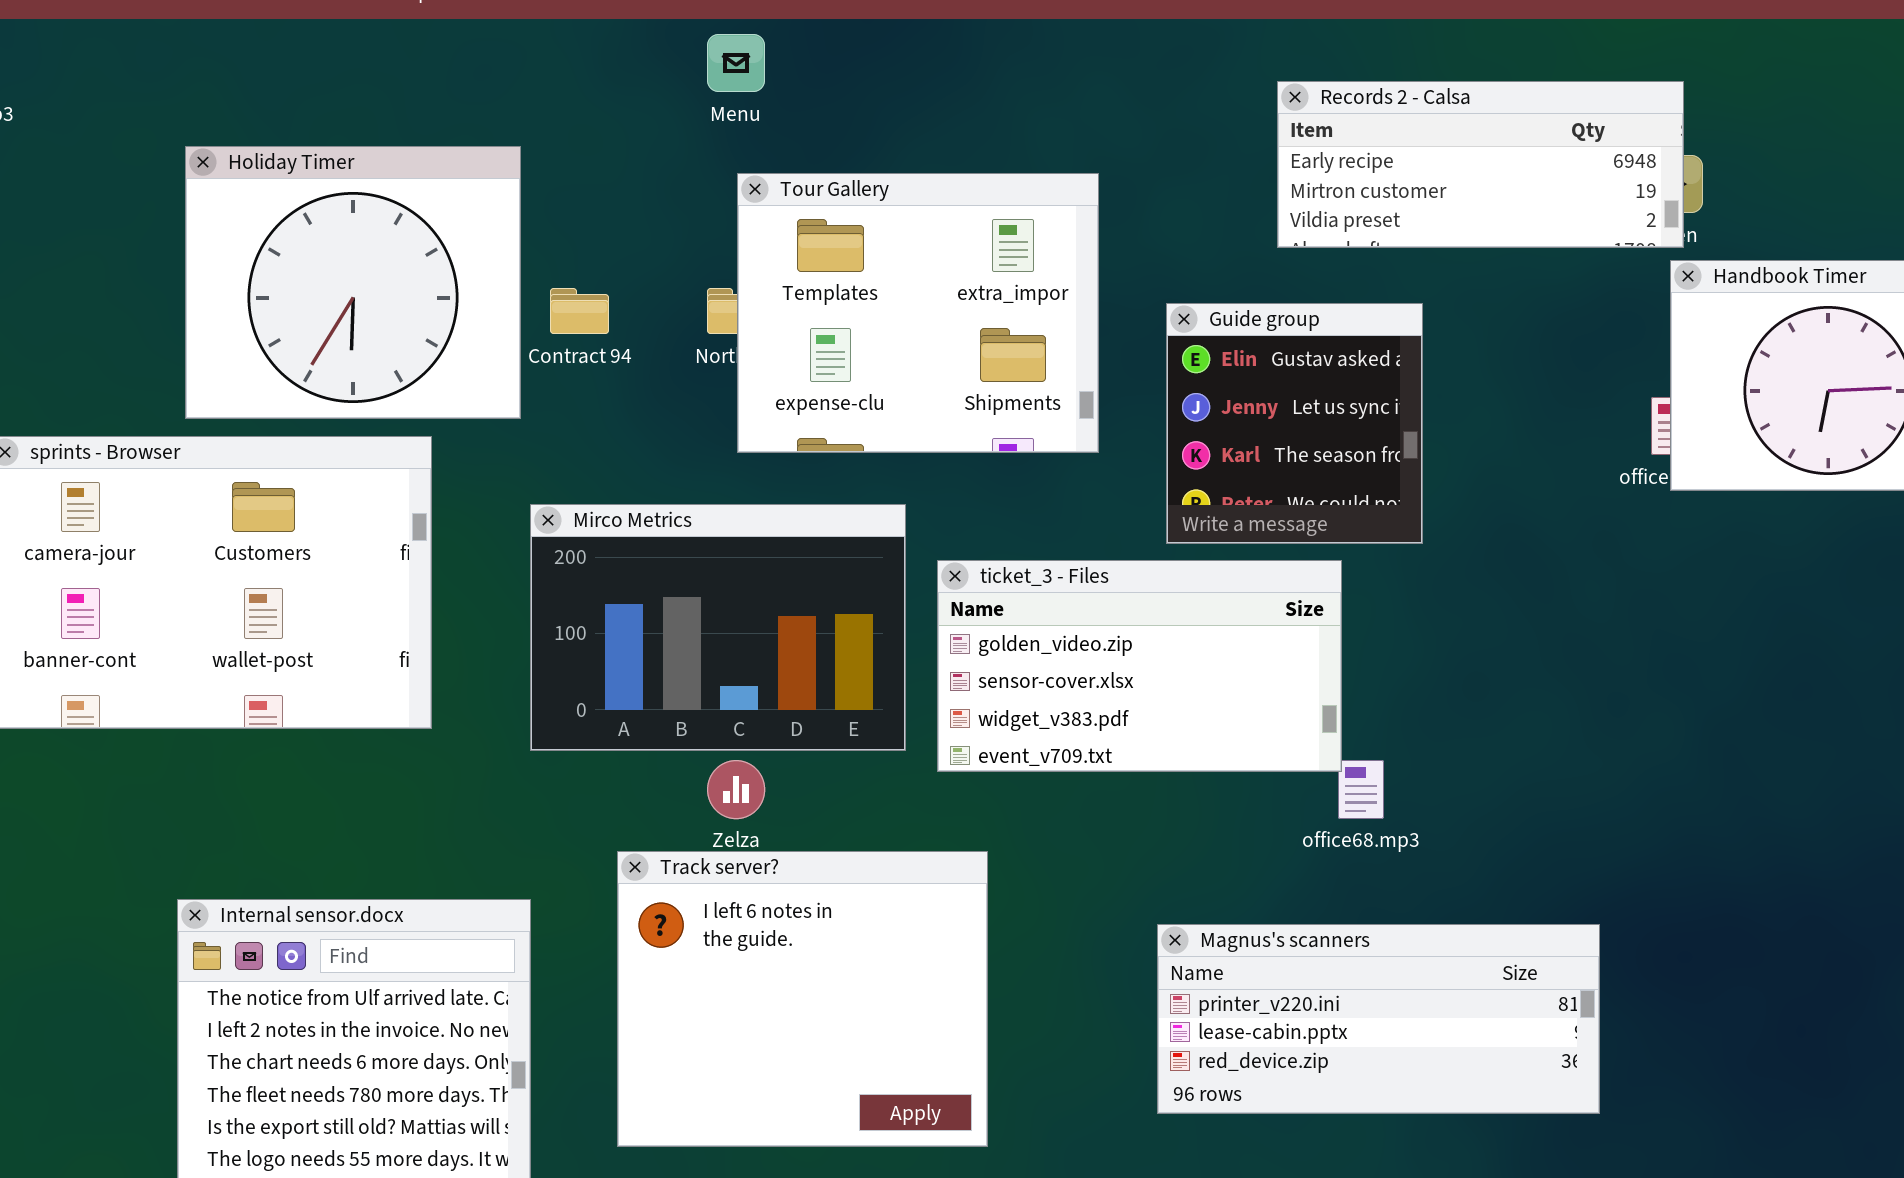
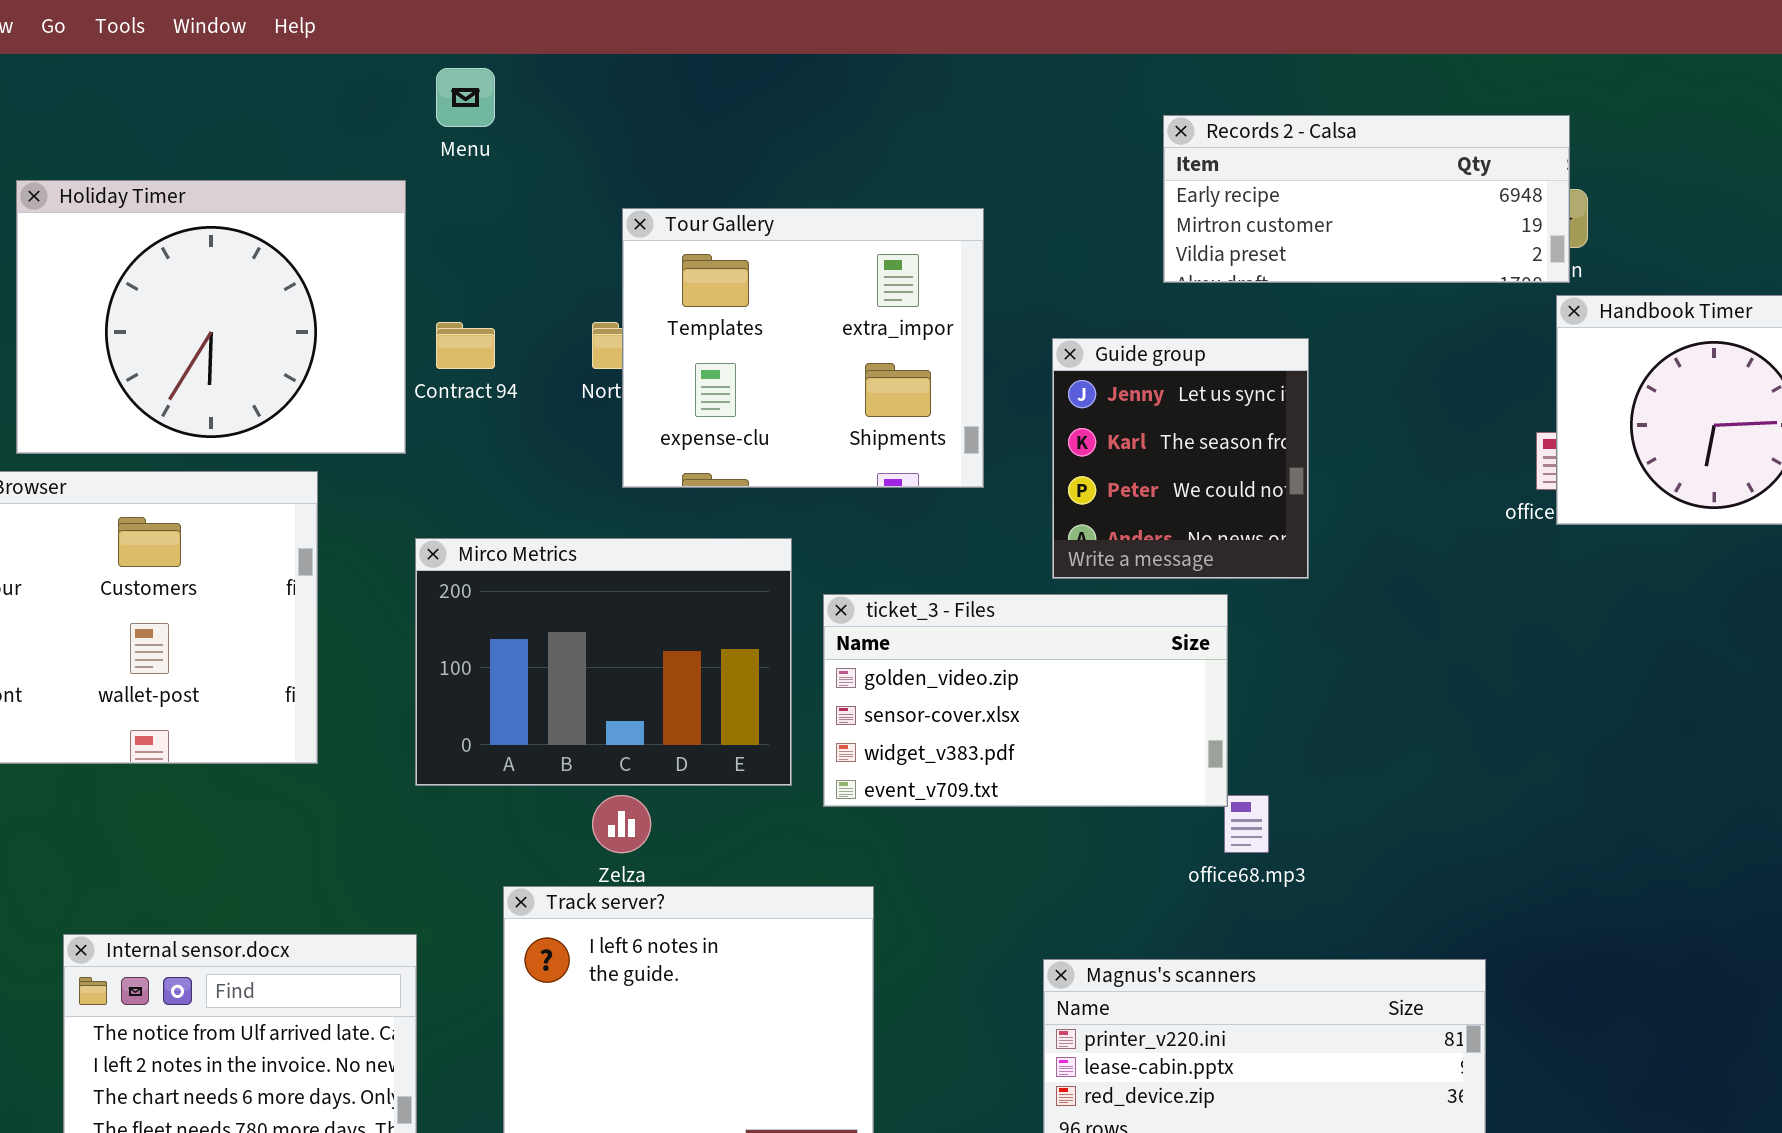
Menu: [707,34,765,92] -> [436,68,495,127], moved
Holiday Timer: [185,146,521,419] -> [16,180,406,454], resized
Guide group: [1166,303,1423,544] -> [1052,338,1309,579], scrolled down 1 row

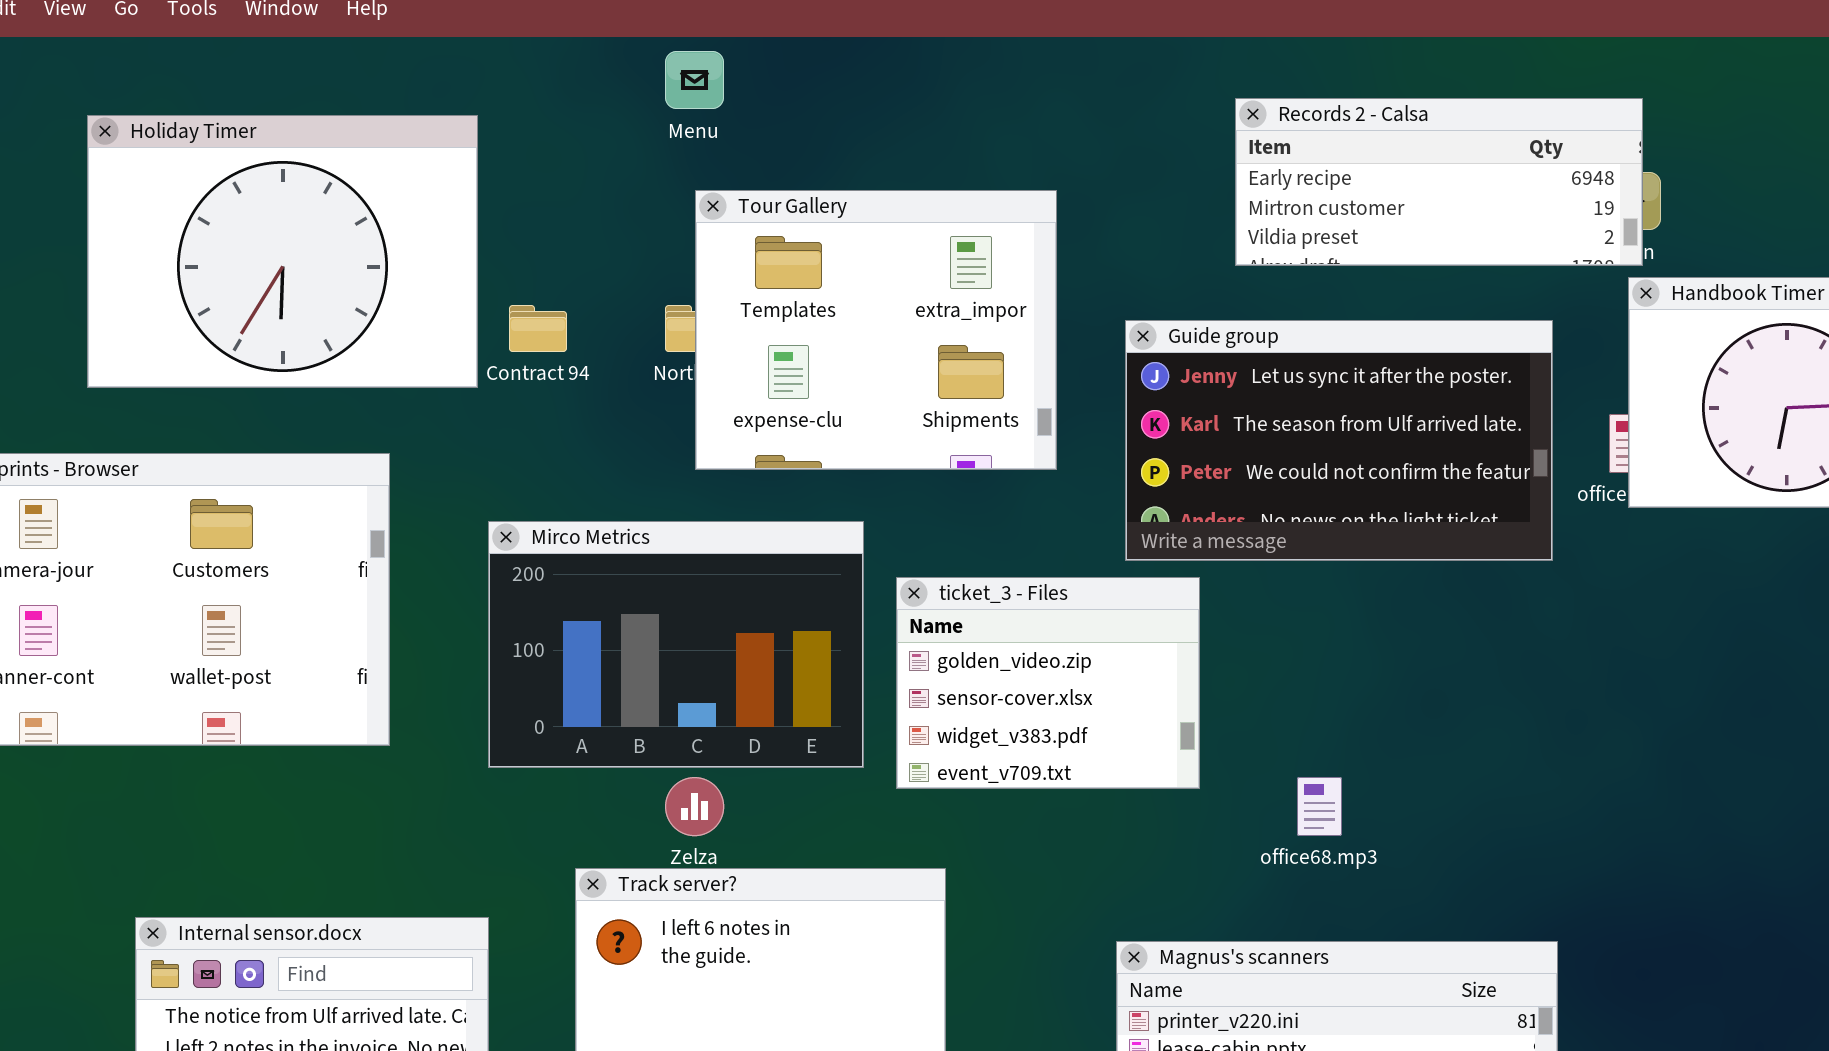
Menu: [436,68,495,127] -> [665,51,724,109], moved
Holiday Timer: [16,180,406,454] -> [87,115,478,388], moved
Guide group: [1052,338,1309,579] -> [1125,320,1553,561], resized
ticket_3 - Files: [823,594,1228,807] -> [896,577,1200,789], resized

